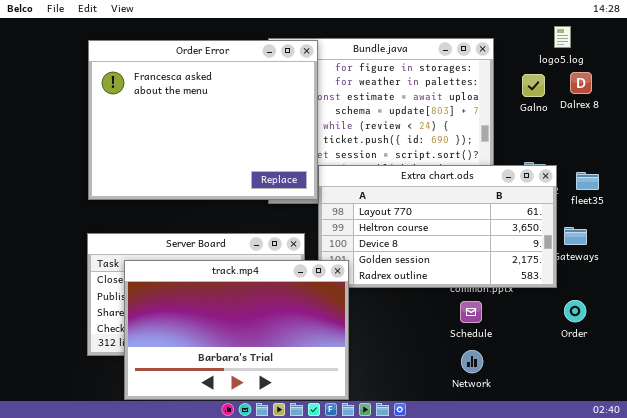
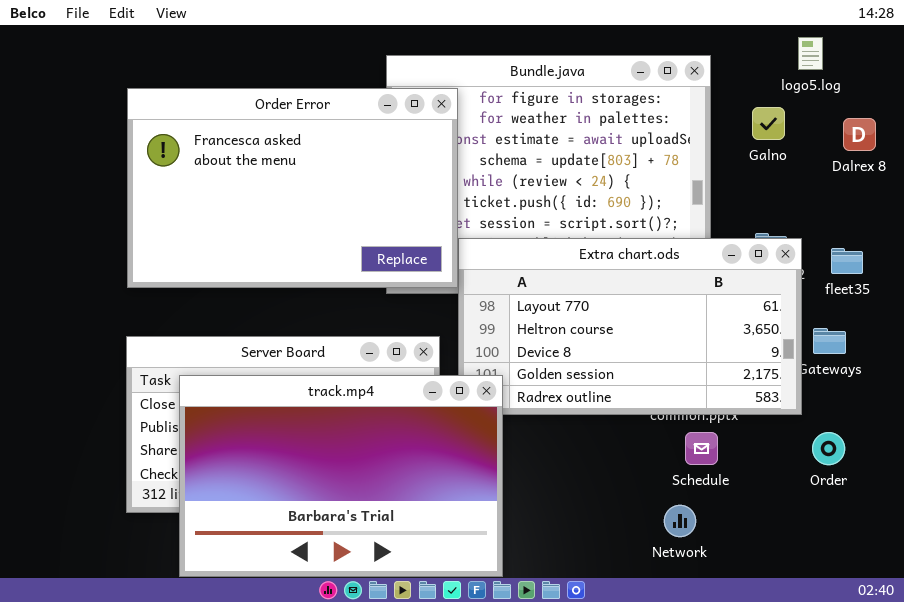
Order Error: [88,40,318,200] -> [127,88,458,288], resized
Dalrex 8: [570,72,592,94] -> [843,118,876,151], moved
Schedule: [460,301,482,323] -> [685,432,718,465], moved

